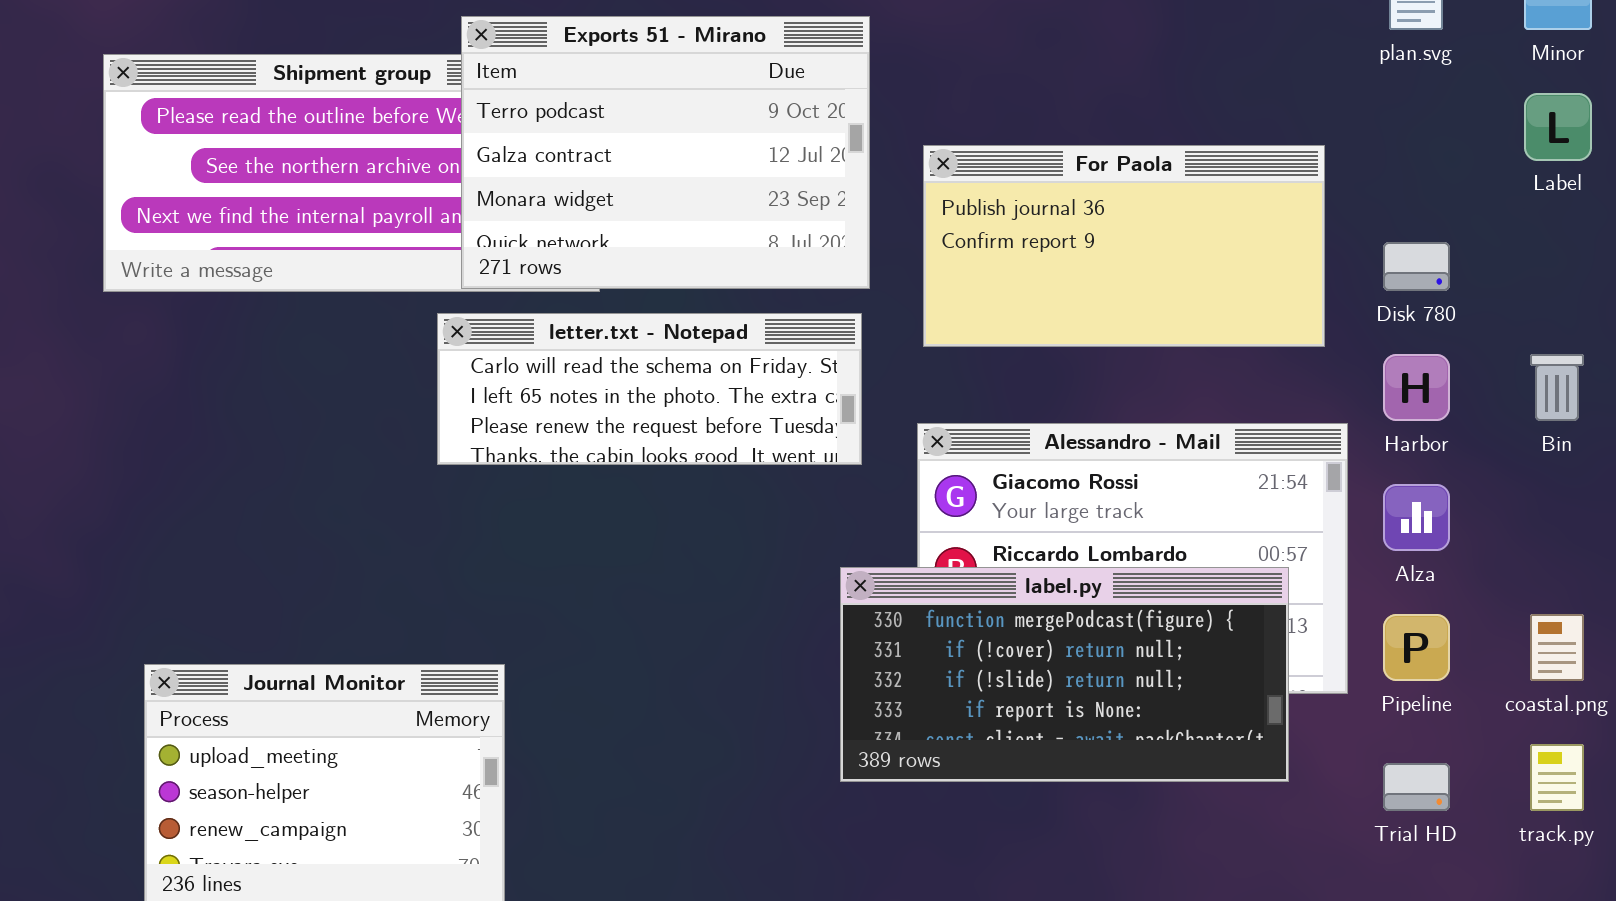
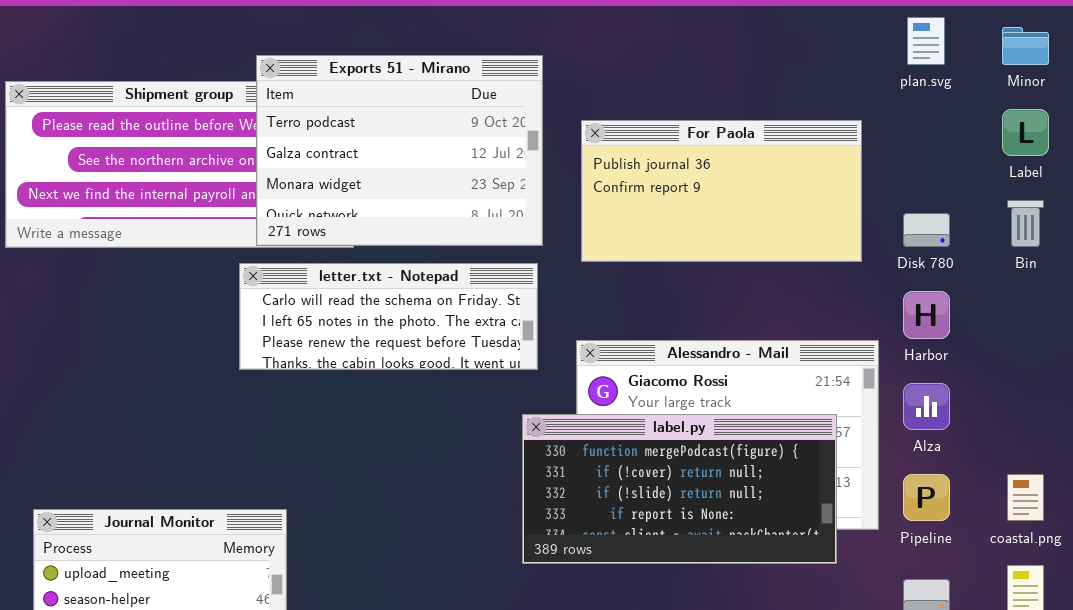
For Paola: [923,145,1325,347] -> [581,120,862,262], moved
Bin: [1530,354,1584,421] -> [1007,200,1044,247], moved
label.py: [840,567,1289,782] -> [522,414,837,564], moved

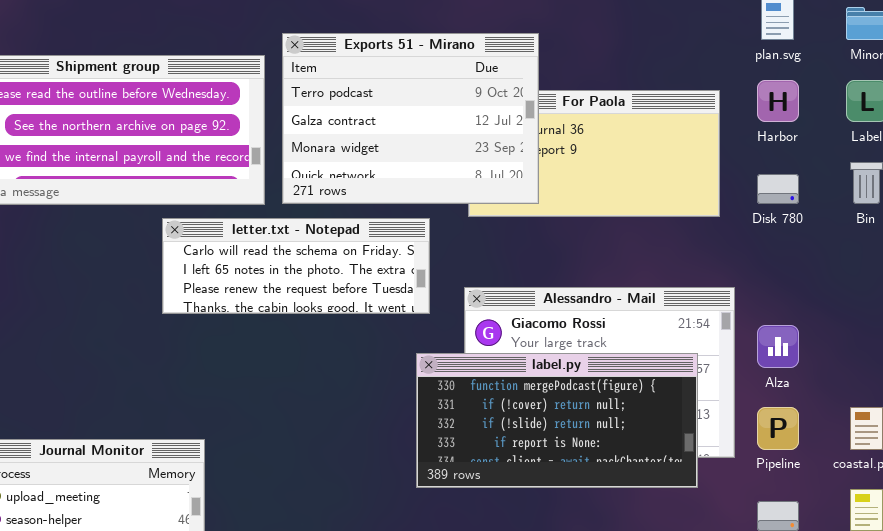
Exports 51 - Mirano: [256,55,543,246] -> [282,33,539,204], moved
Harbor: [903,291,950,339] -> [757,80,799,122], moved

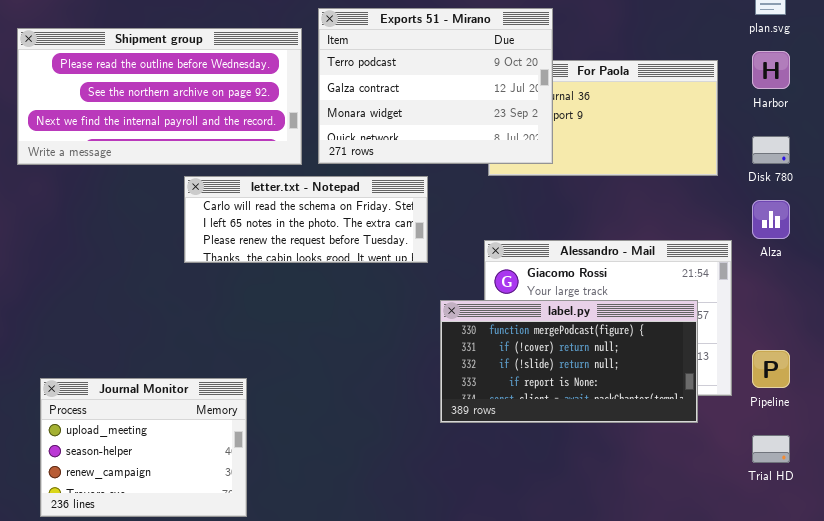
letter.txt - Notepad: [162,218,430,314] -> [184,176,428,263], moved
Alza: [757,325,799,368] -> [752,200,790,239], moved

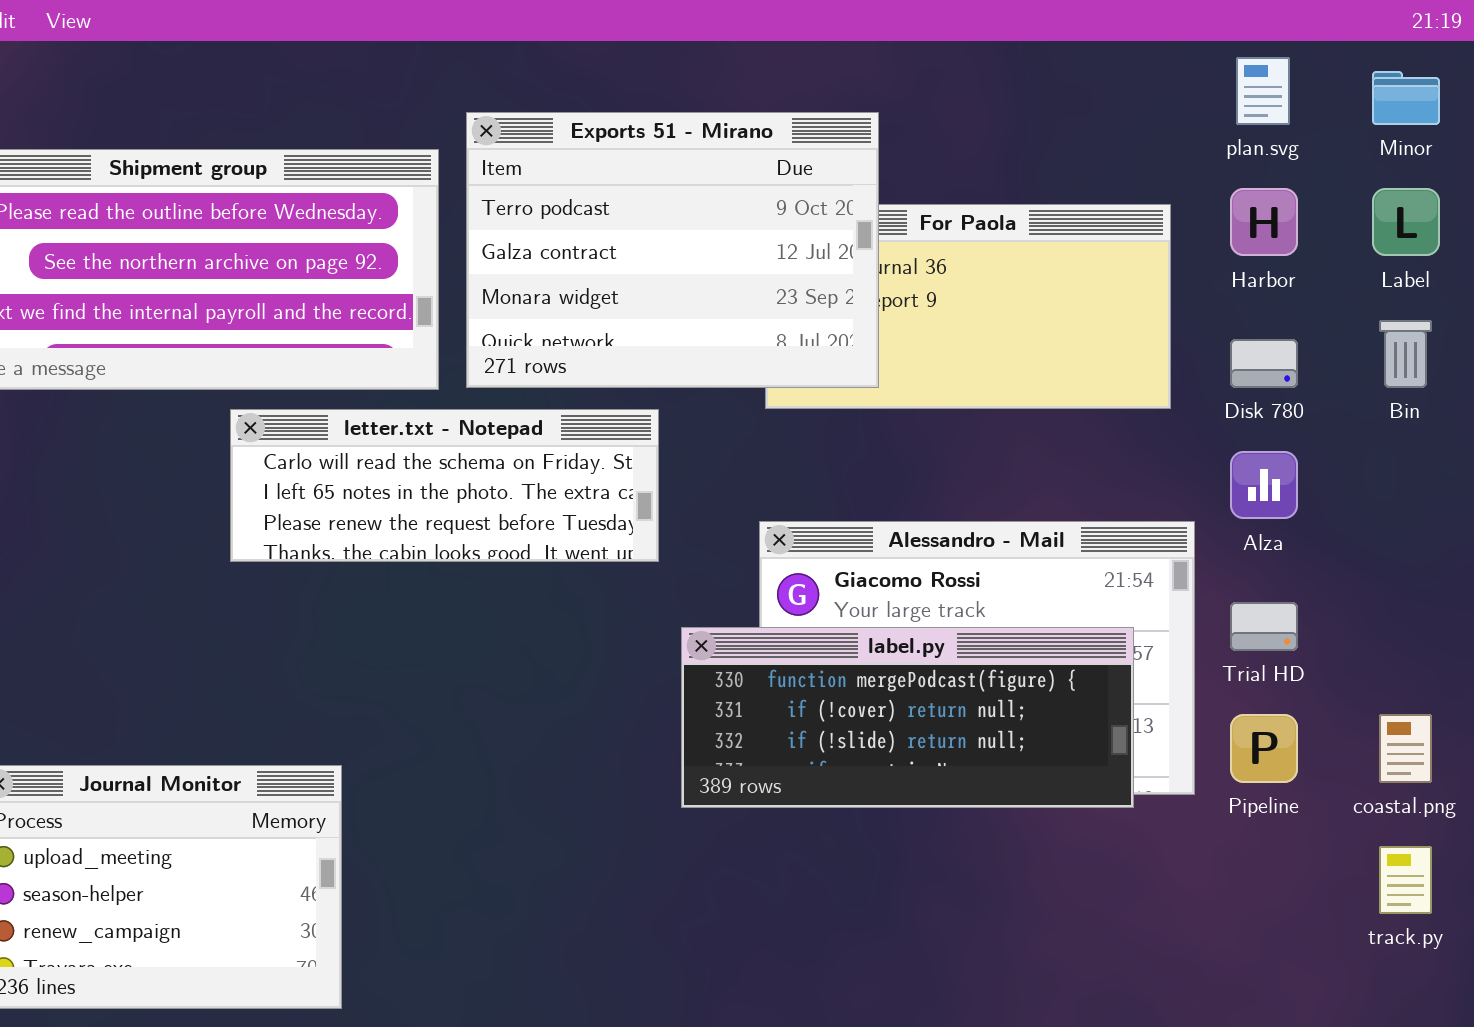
label.py: [440,300,698,423] -> [681,627,1134,808], resized
Trial HD: [752,435,790,463] -> [1230,602,1298,651], moved

